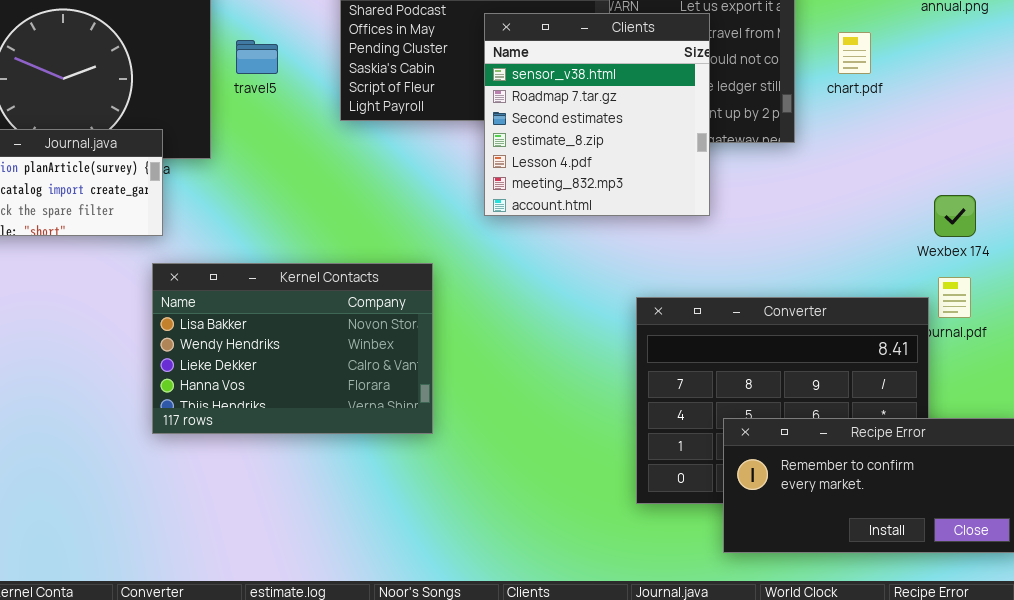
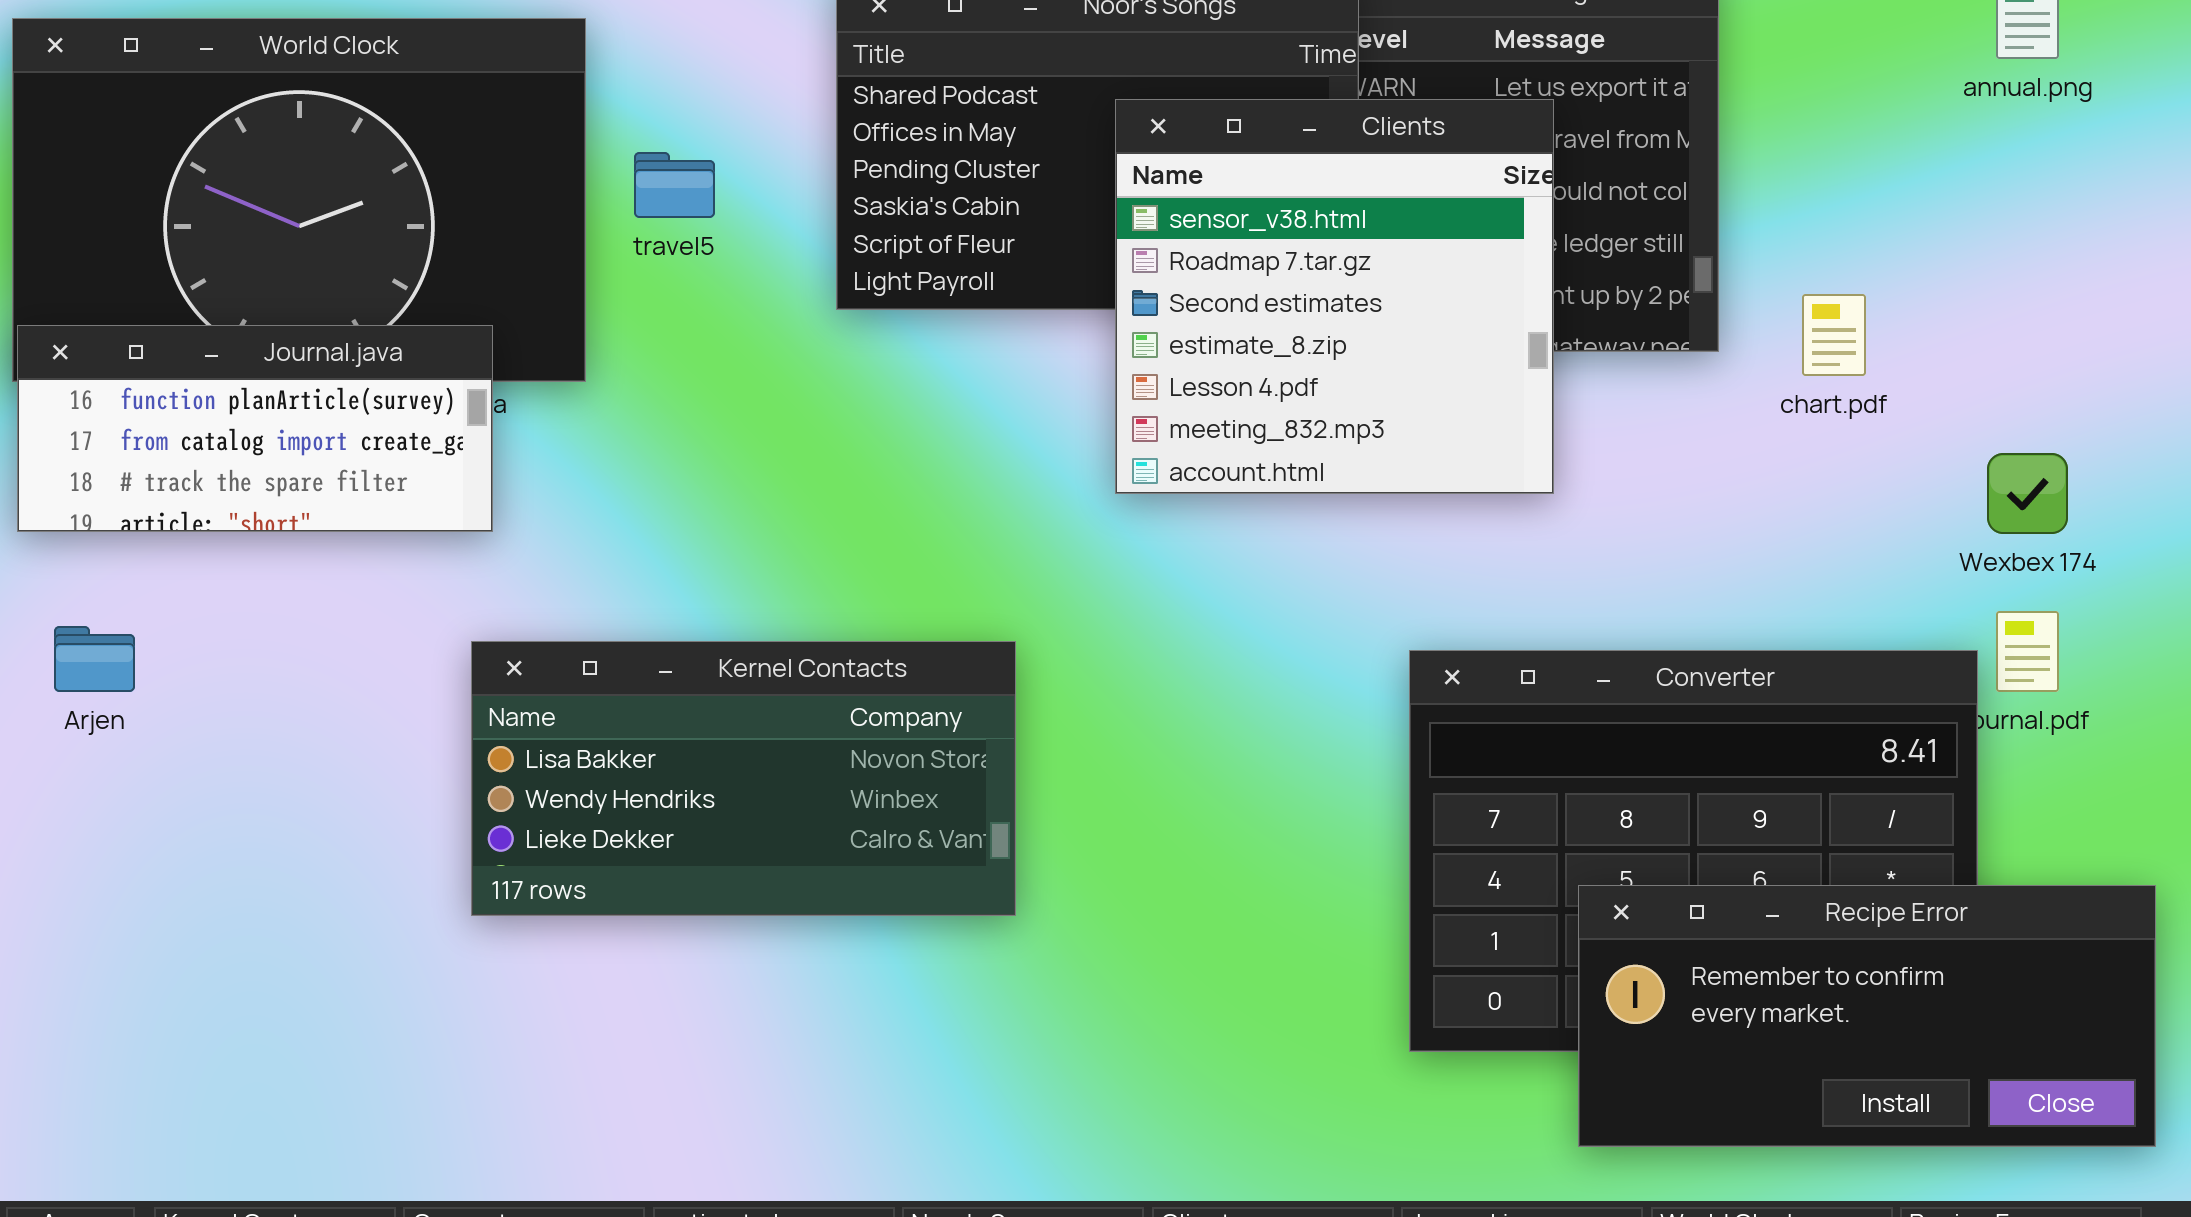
chart.pdf: [838,32,871,74] -> [1802,294,1866,376], moved
Kernel Contacts: [152,263,433,434] -> [471,641,1016,916], resized

